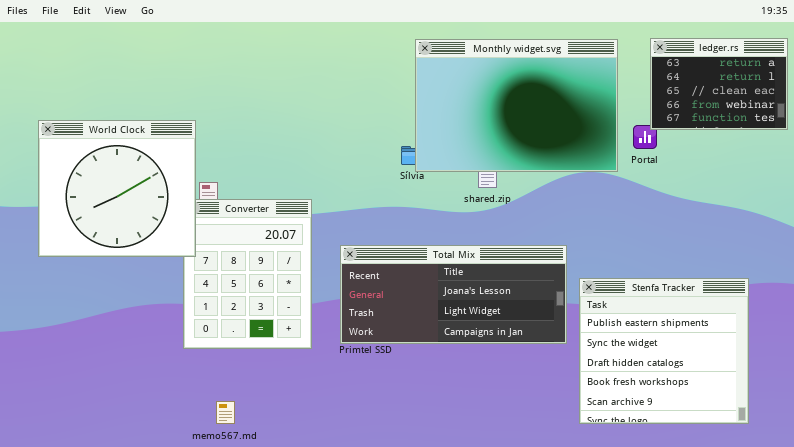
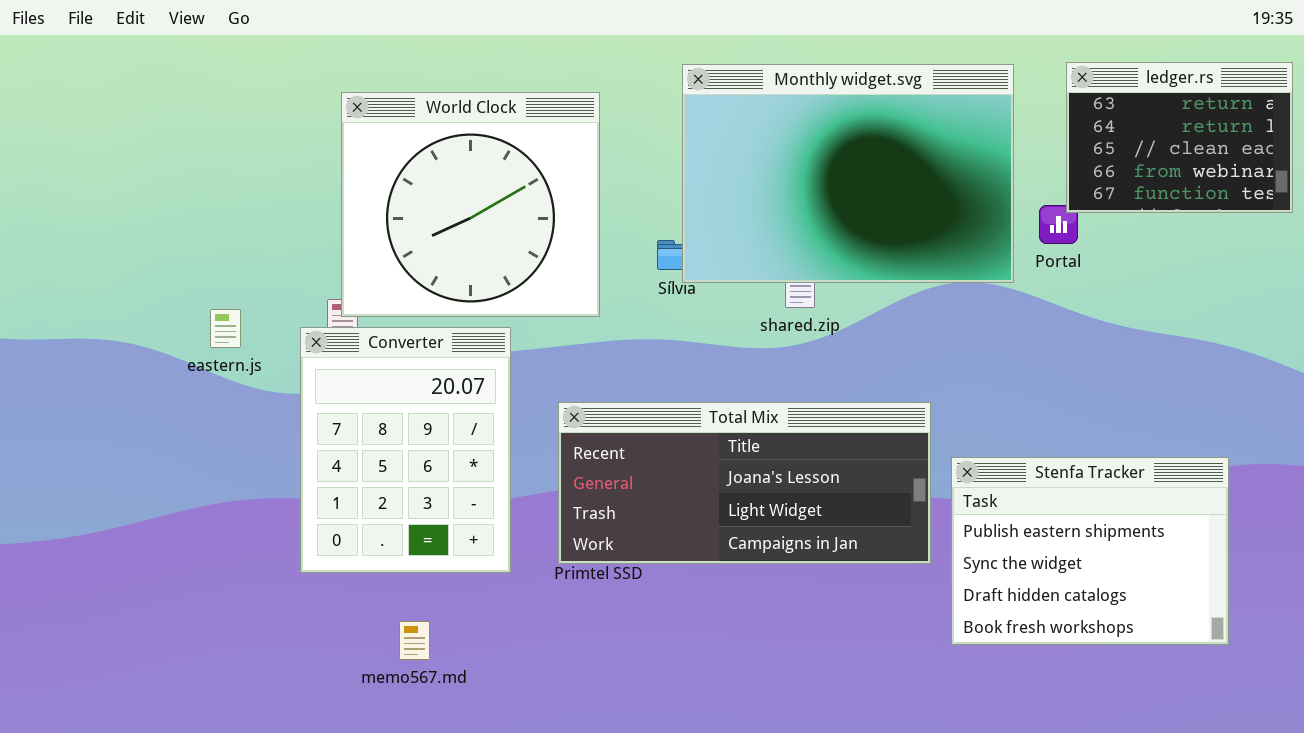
World Clock: [38,120,196,257] -> [341,92,600,317], moved
Stenfa Tracker: [579,278,749,424] -> [951,457,1229,645], resized
memo567.md: [216,401,235,424] -> [399,621,430,660], moved

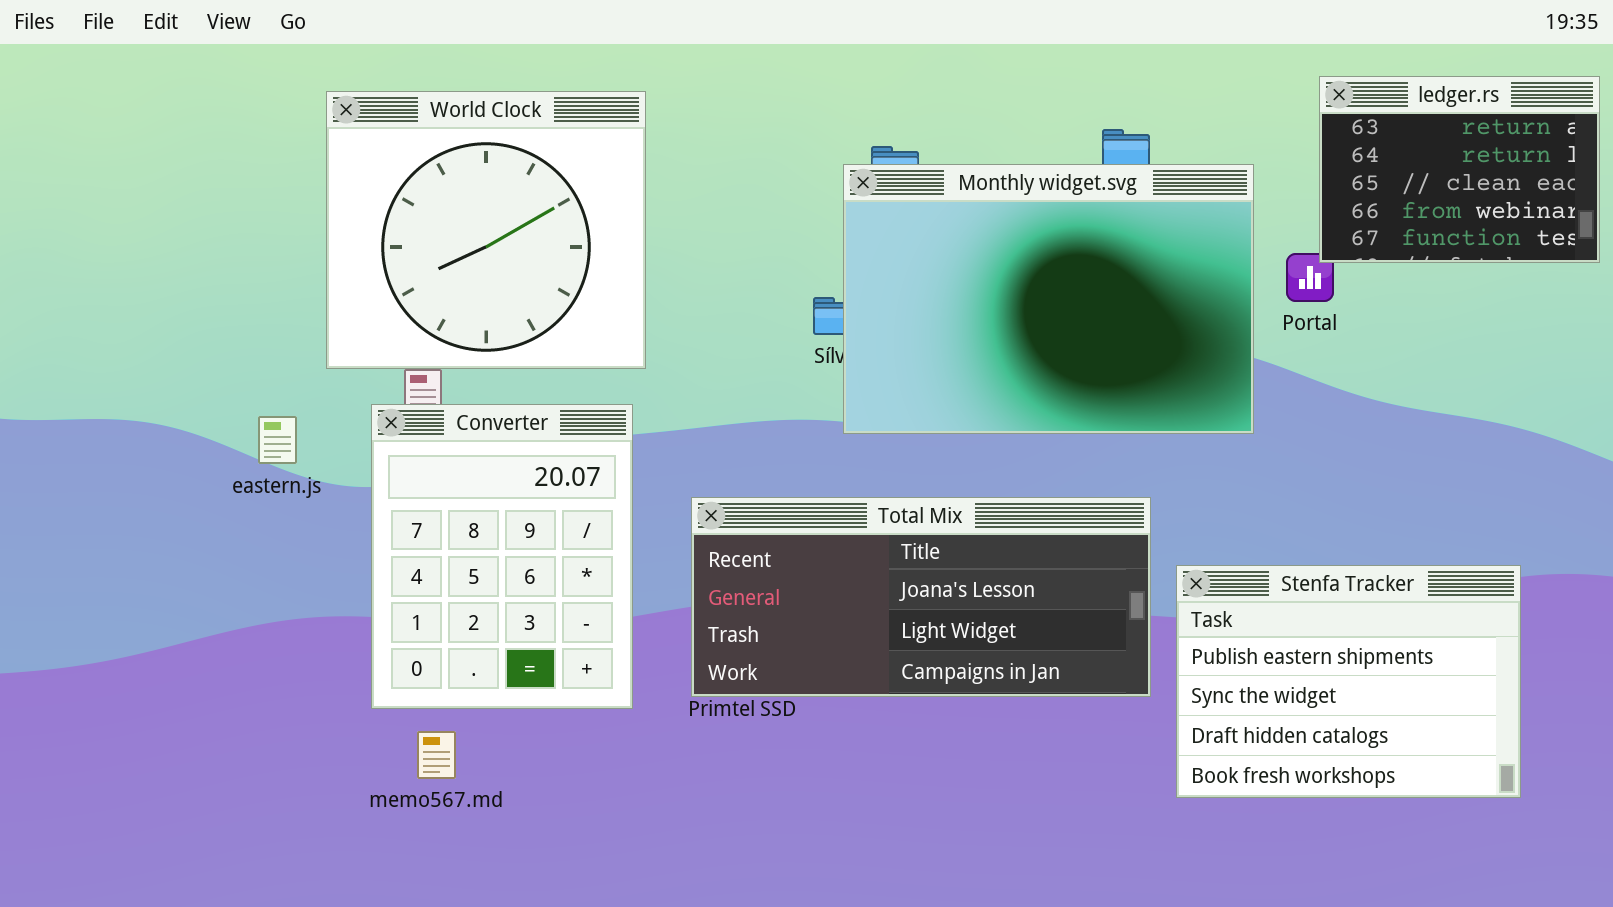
Monthly widget.svg: [682,64,1014,283] -> [843,164,1254,434], moved
World Clock: [341,92,600,317] -> [326,91,646,369], moved
eastern.js: [210,309,241,348] -> [258,416,297,464], moved
memo567.md: [399,621,430,660] -> [417,731,456,779], moved

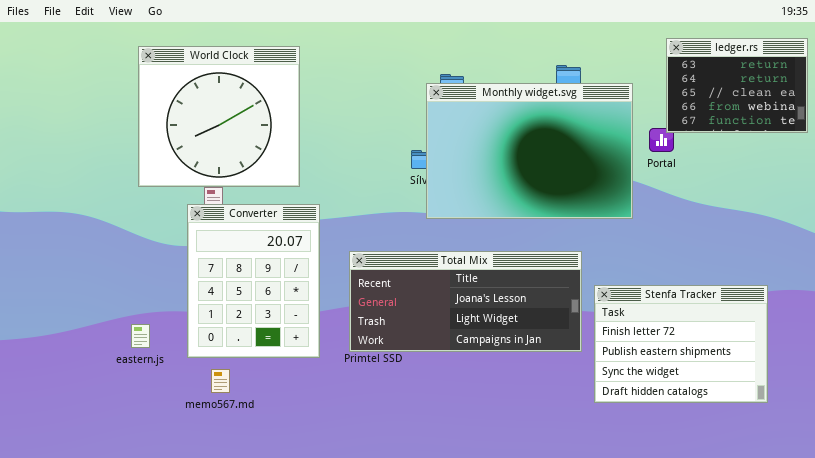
World Clock: [326,91,646,369] -> [138,46,300,187], moved
eastern.js: [258,416,297,464] -> [131,324,150,348], moved
Stenfa Tracker: [1176,565,1521,798] -> [594,285,768,403], scrolled up 1 row

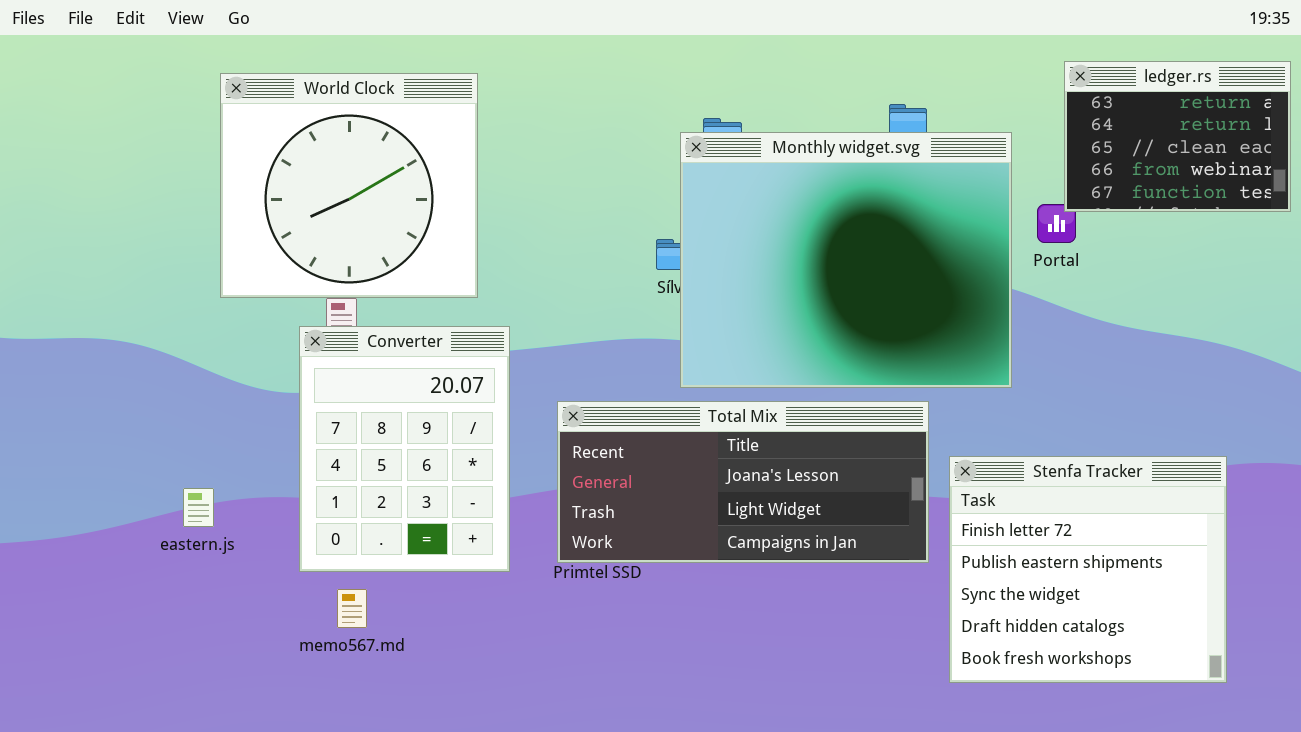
Monthly widget.svg: [426,83,633,219] -> [680,132,1012,388], resized
Stenfa Tracker: [594,285,768,403] -> [949,456,1227,683], resized
eastern.js: [131,324,150,348] -> [183,488,214,527], moved

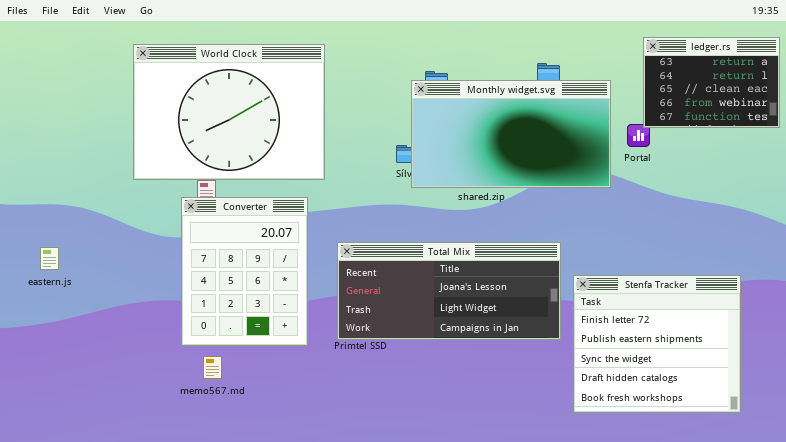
World Clock: [220,73,478,298] -> [133,44,325,180], resized
Monthly widget.svg: [680,132,1012,388] -> [411,80,611,188], resized
eastern.js: [183,488,214,527] -> [40,247,59,270], moved

